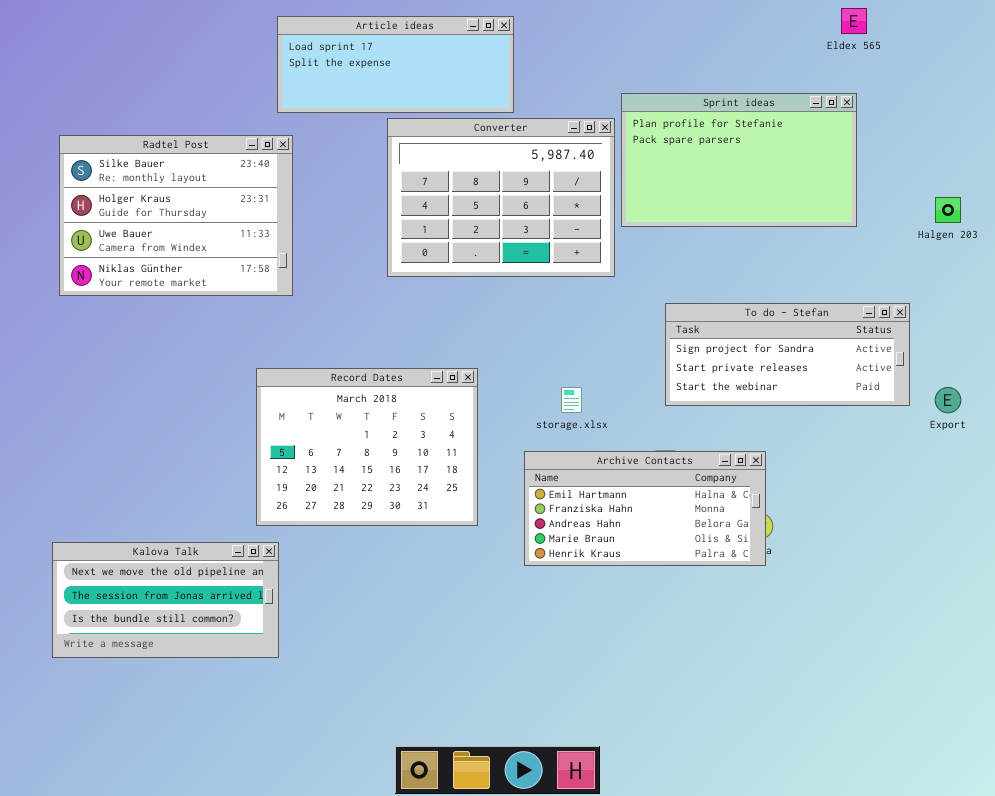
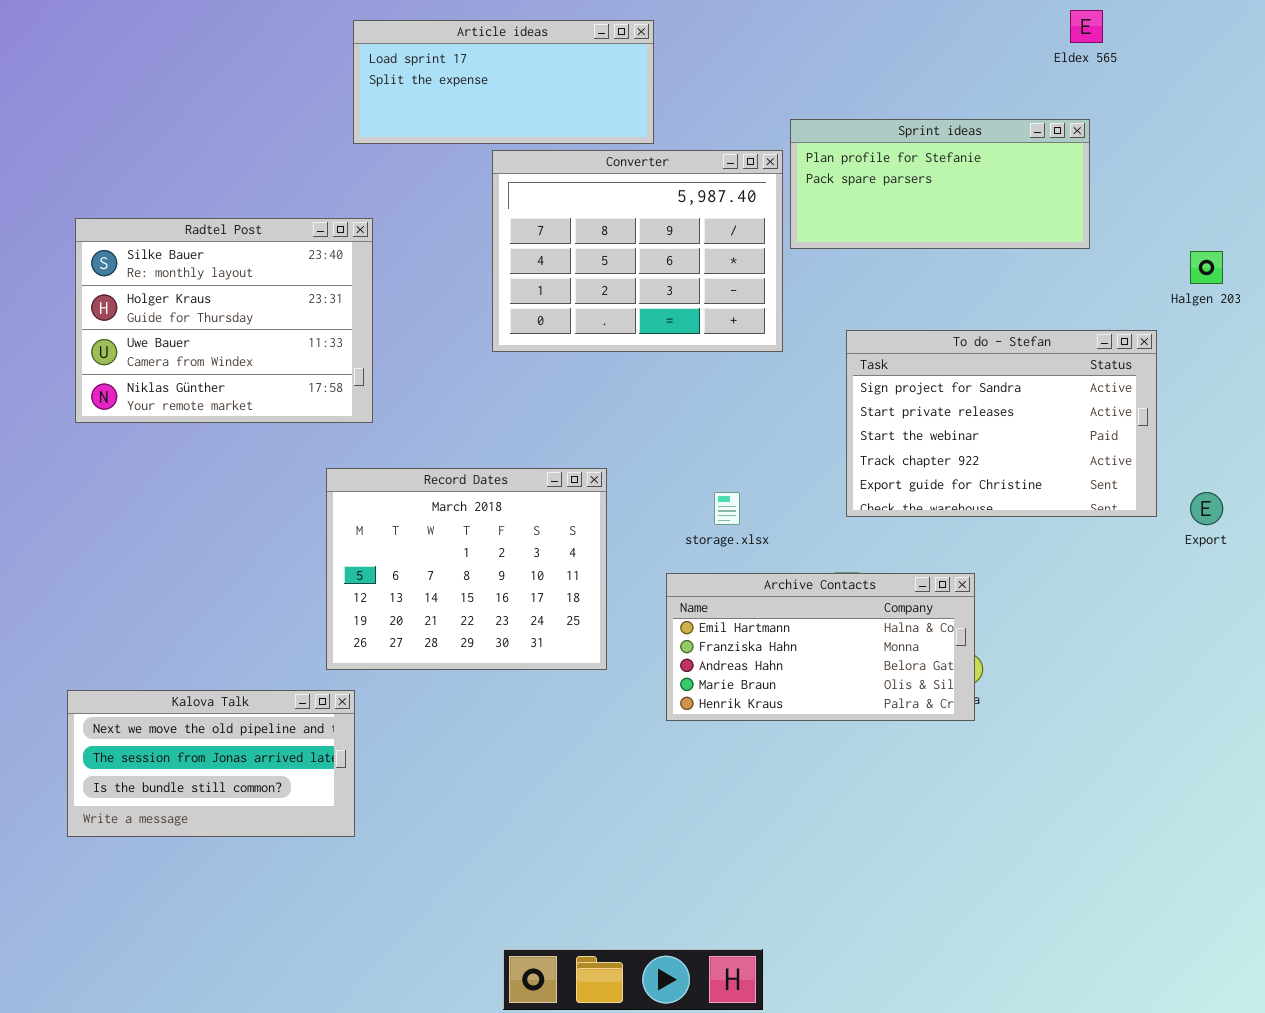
Sprint ideas: [621,93,857,227] -> [790,119,1090,249], resized
Radtel Post: [59,135,293,296] -> [75,218,373,423], moved
To do - Stefan: [665,303,910,406] -> [846,330,1157,517], resized

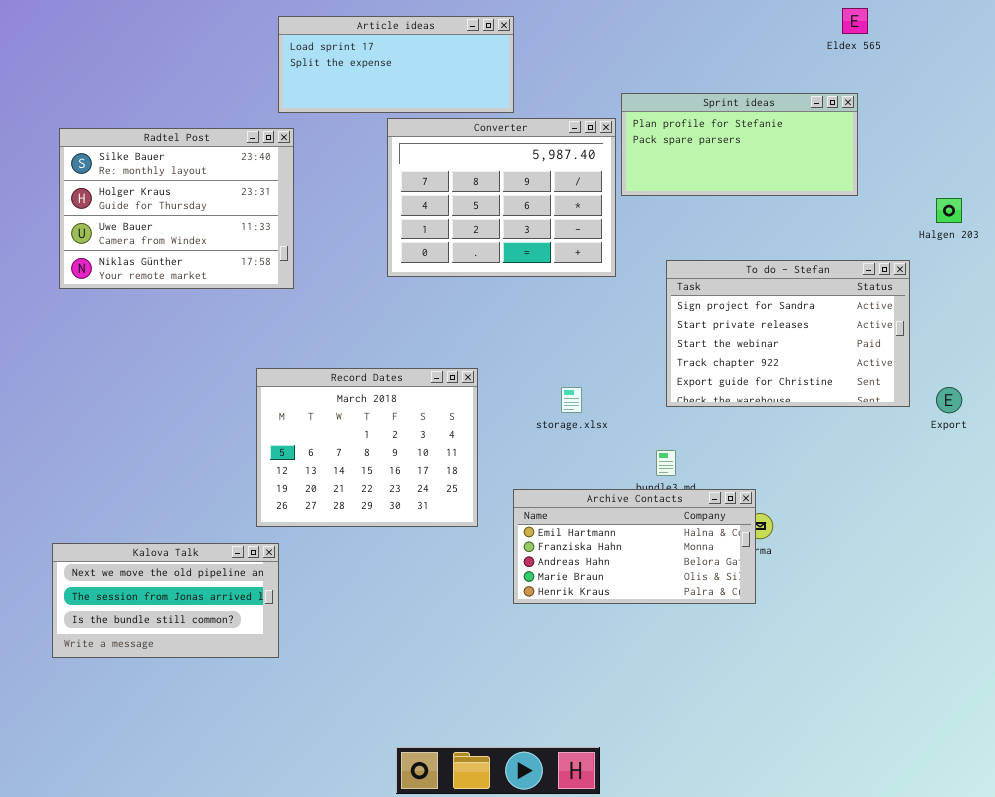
Radtel Post: [75,218,373,423] -> [59,128,294,289], moved
Archive Contacts: [666,573,975,721] -> [513,489,756,604], moved

